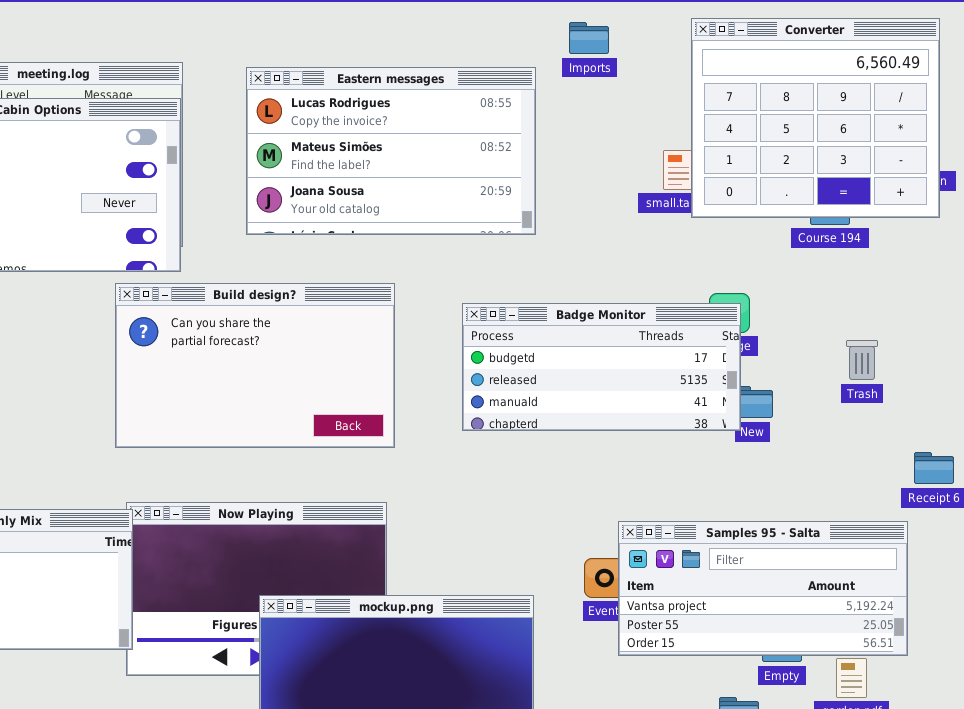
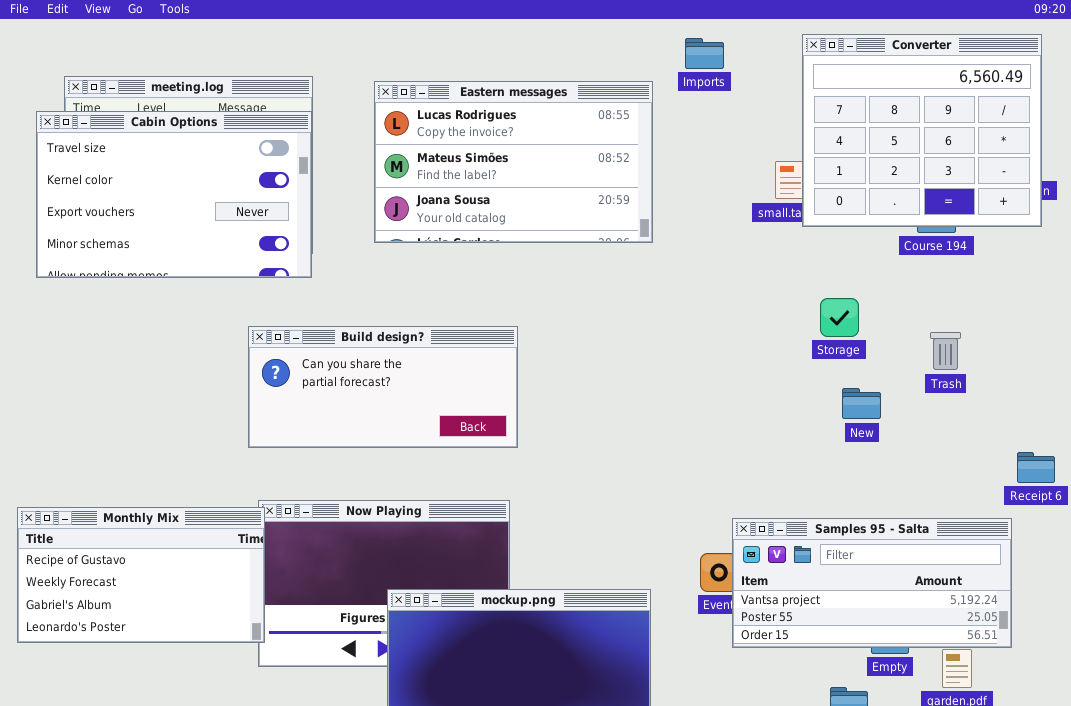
Build design?: [115,283,395,448] -> [248,326,518,448], resized
Badge Monitor: [462,303,741,431] -> none, closed
Trash: [846,340,878,380] -> [930,332,961,370], moved

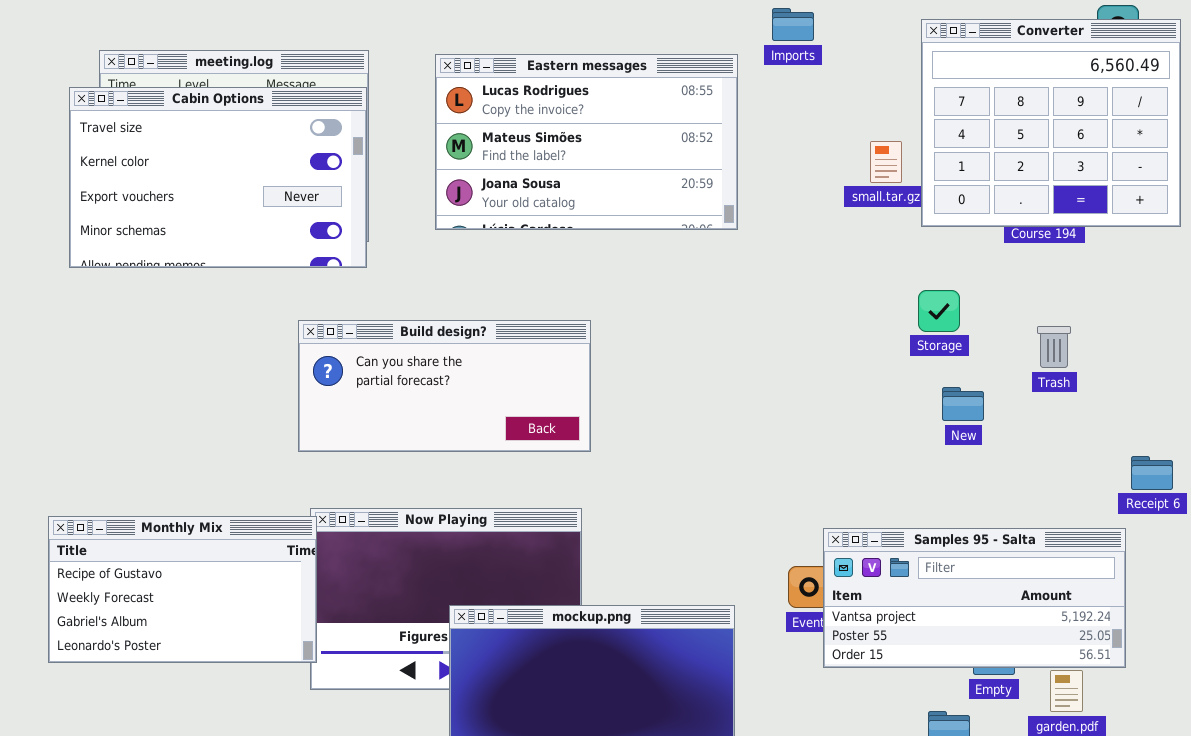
Converter: [802,34,1042,227] -> [921,19,1181,227], moved

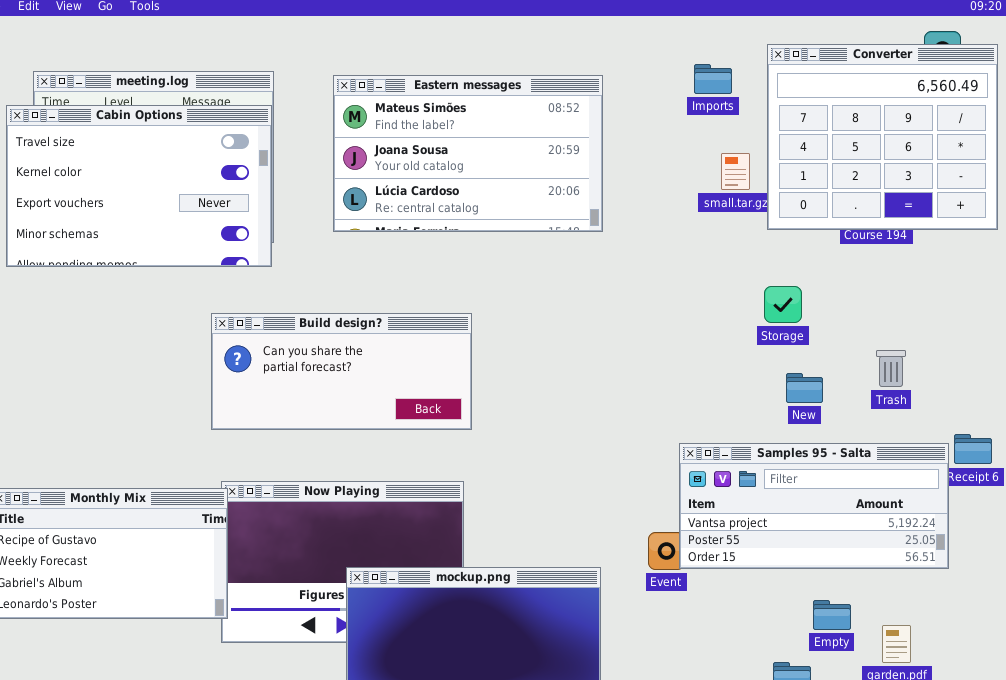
Imports: [772,8,814,41] -> [694,64,732,94], moved
Eastern messages: [435,54,738,230] -> [333,75,603,232], scrolled down 1 row
Trash: [1037,326,1071,368] -> [876,350,906,387], moved
Samples 95 - Salta: [823,528,1126,668] -> [679,443,949,569], moved

